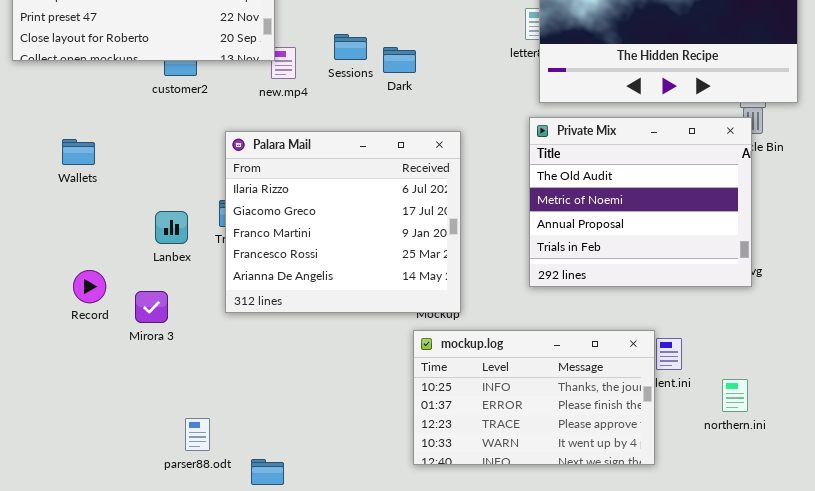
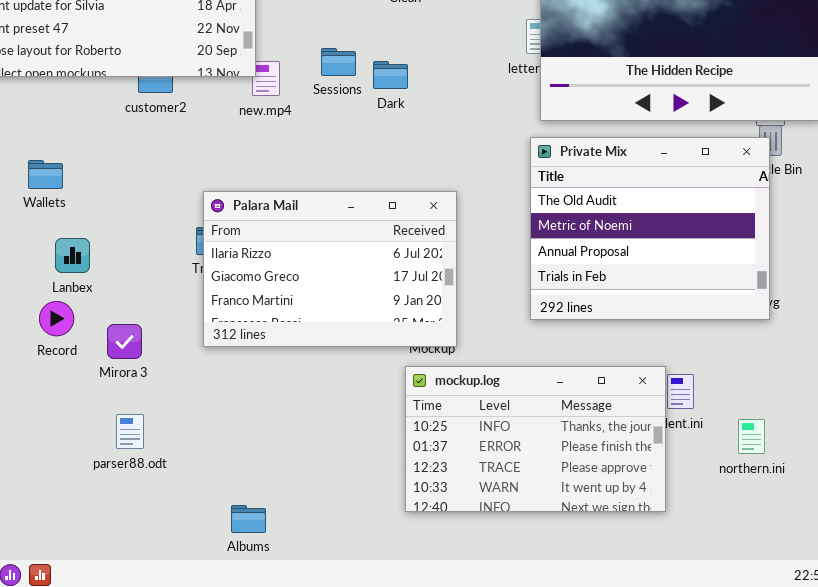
Palara Mail: [225,131,461,313] -> [203,191,457,347], resized
Lanbex: [155,211,188,244] -> [55,238,90,273], moved
parser88.odt: [185,418,210,451] -> [116,414,144,449], moved

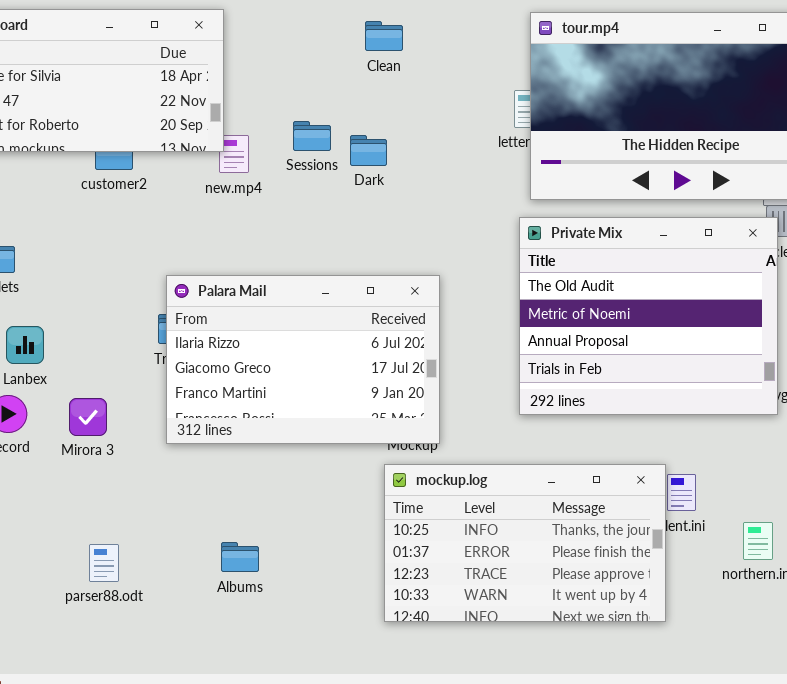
Mirora 3: [107,324,142,359] -> [69,398,107,436], moved
parser88.odt: [116,414,144,449] -> [89,544,119,582], moved
Albums: [231,505,266,533] -> [221,542,259,572], moved

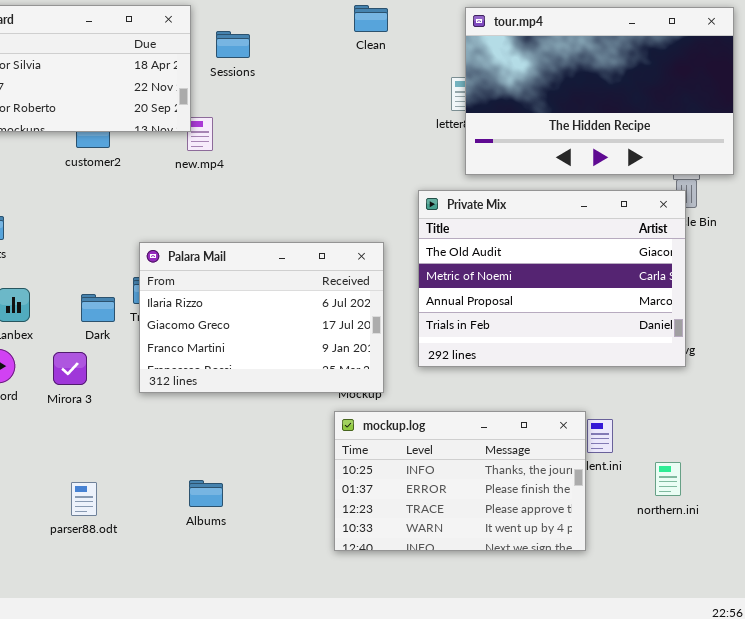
Clean: [365,21,403,51] -> [354,5,388,32], moved
Sessions: [293,121,331,151] -> [216,31,250,58], moved
Dark: [350,135,387,166] -> [81,294,115,322], moved
Private Mix: [519,217,778,415] -> [418,190,686,367], resized

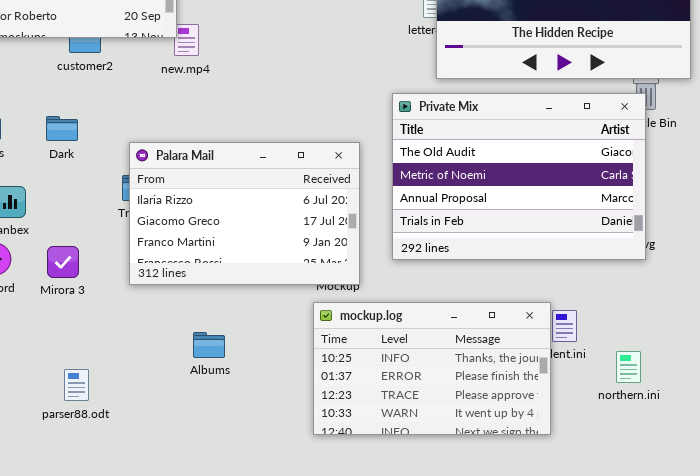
Dark: [81,294,115,322] -> [46,116,78,141], moved
Albums: [189,480,223,507] -> [193,332,225,358], moved

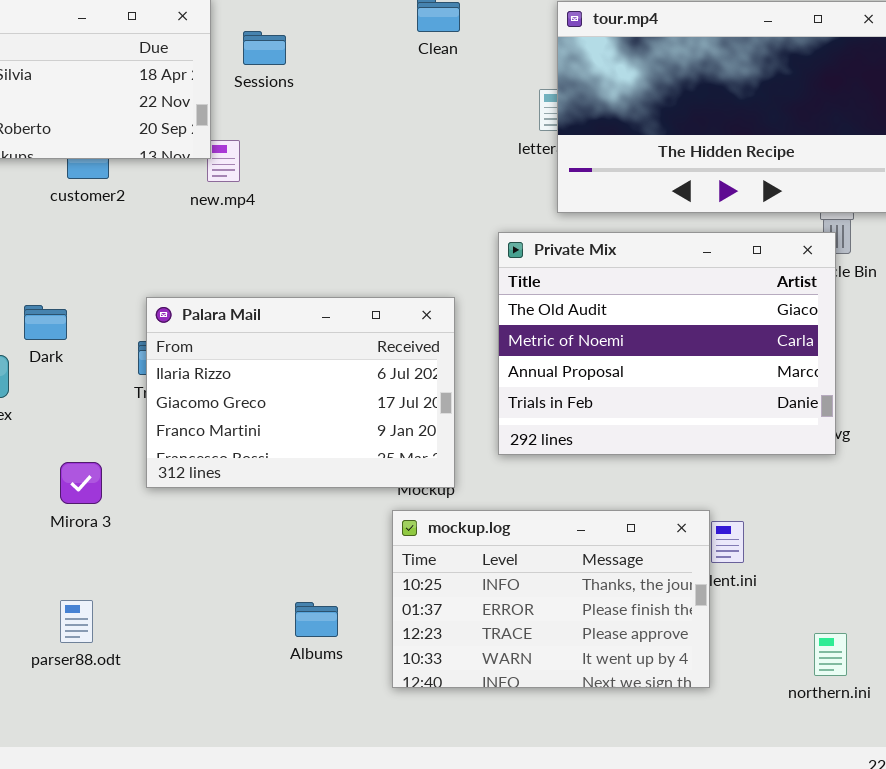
Dark: [46,116,78,141] -> [24,305,67,340], moved
Mirora 3: [47,246,79,278] -> [60,462,102,504], moved
Albums: [193,332,225,358] -> [295,602,338,637], moved
northern.ini: [616,351,641,383] -> [814,633,847,676], moved

